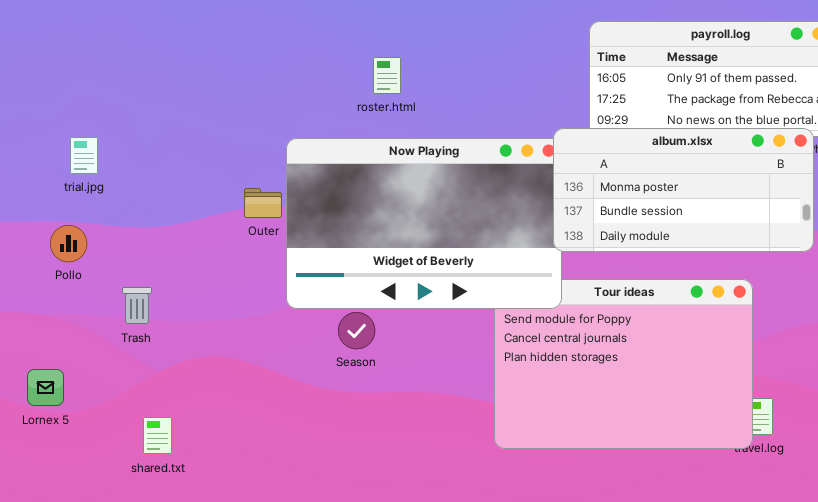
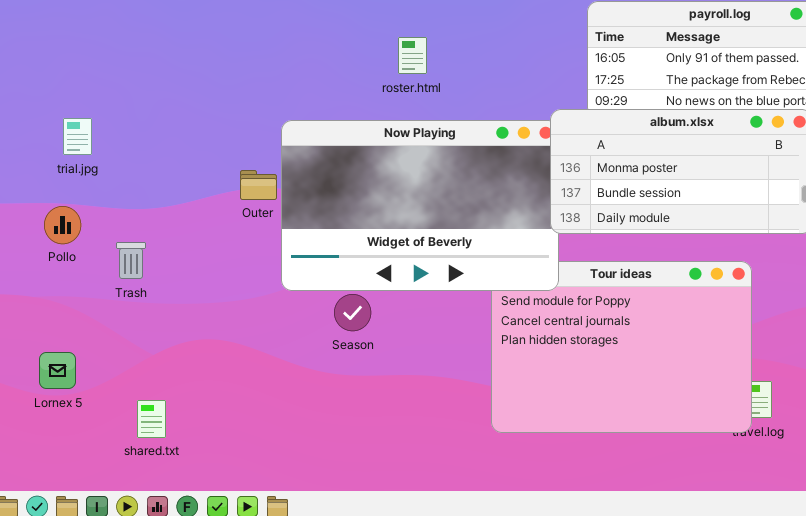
roster.html: [373,57,401,94] -> [398,37,427,74], moved
Trash: [122,287,152,324] -> [116,242,146,279], moved
Lornex 5: [27,369,64,406] -> [39,352,76,389], moved

